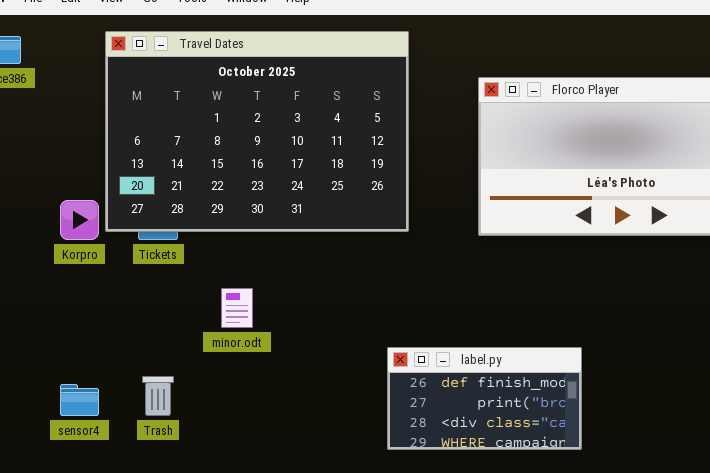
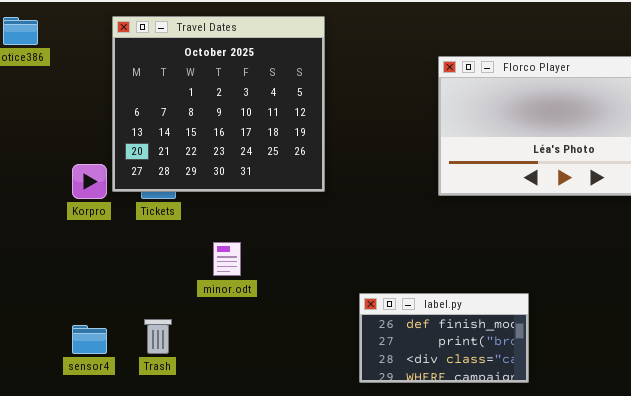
Travel Dates: [105,31,409,232] -> [112,16,325,192], resized

